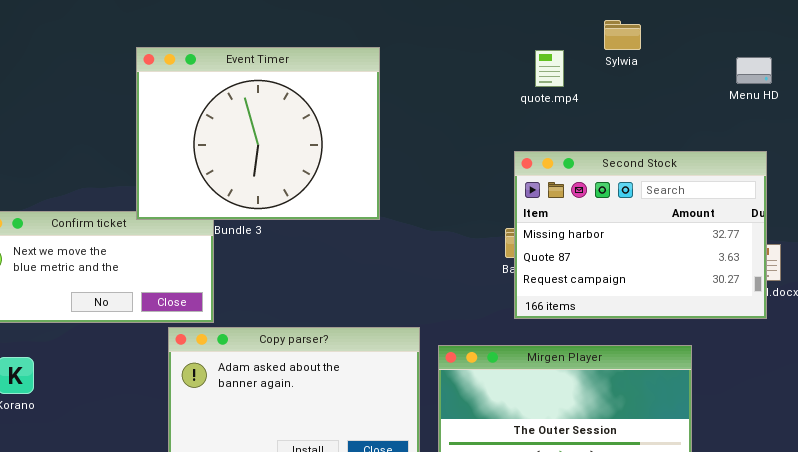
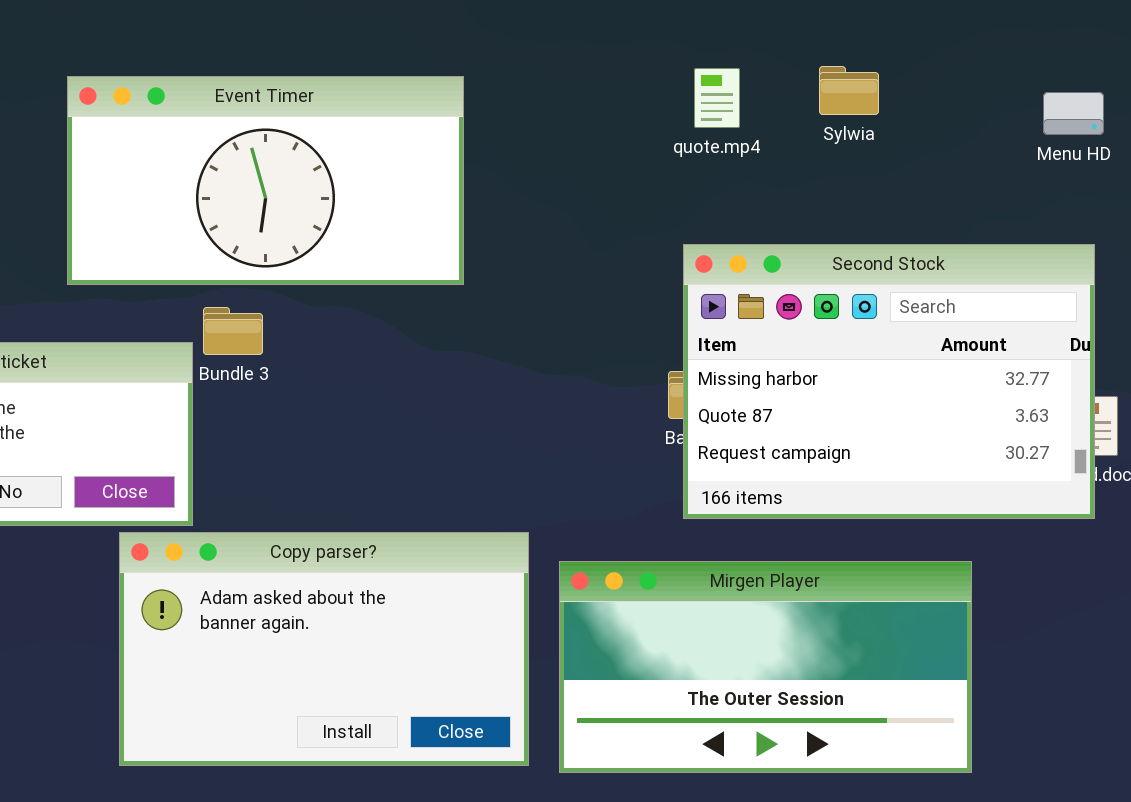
Sylwia: [604,20,641,50] -> [819,66,879,115], moved
Event Timer: [136,47,380,220] -> [67,76,464,285], resized
quote.mp4: [535,50,564,87] -> [694,68,740,128], moved

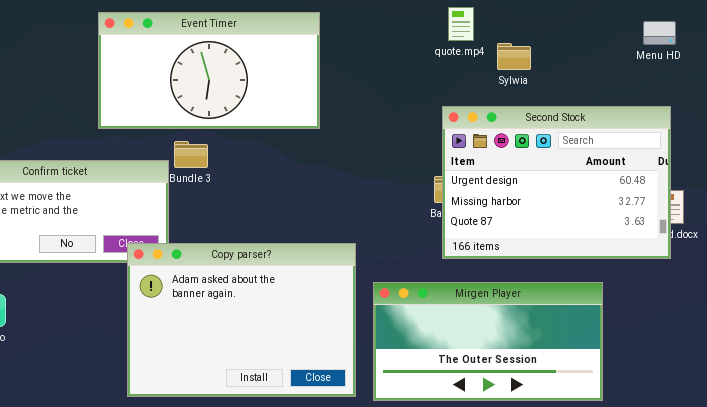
Sylwia: [819,66,879,115] -> [497,43,531,70], moved
Second Stock: [683,244,1095,519] -> [442,106,671,259], scrolled up 1 row
Copy parser?: [119,532,529,766] -> [127,243,356,397], resized

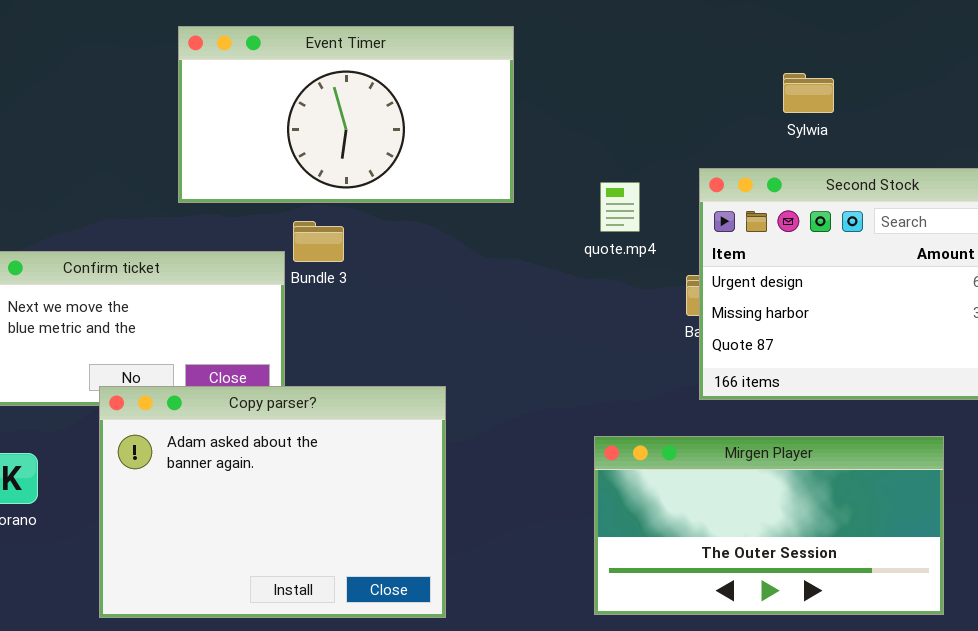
quote.mp4: [448,7,474,41] -> [600,182,640,232], moved
Copy parser?: [127,243,356,397] -> [99,386,446,618], moved

